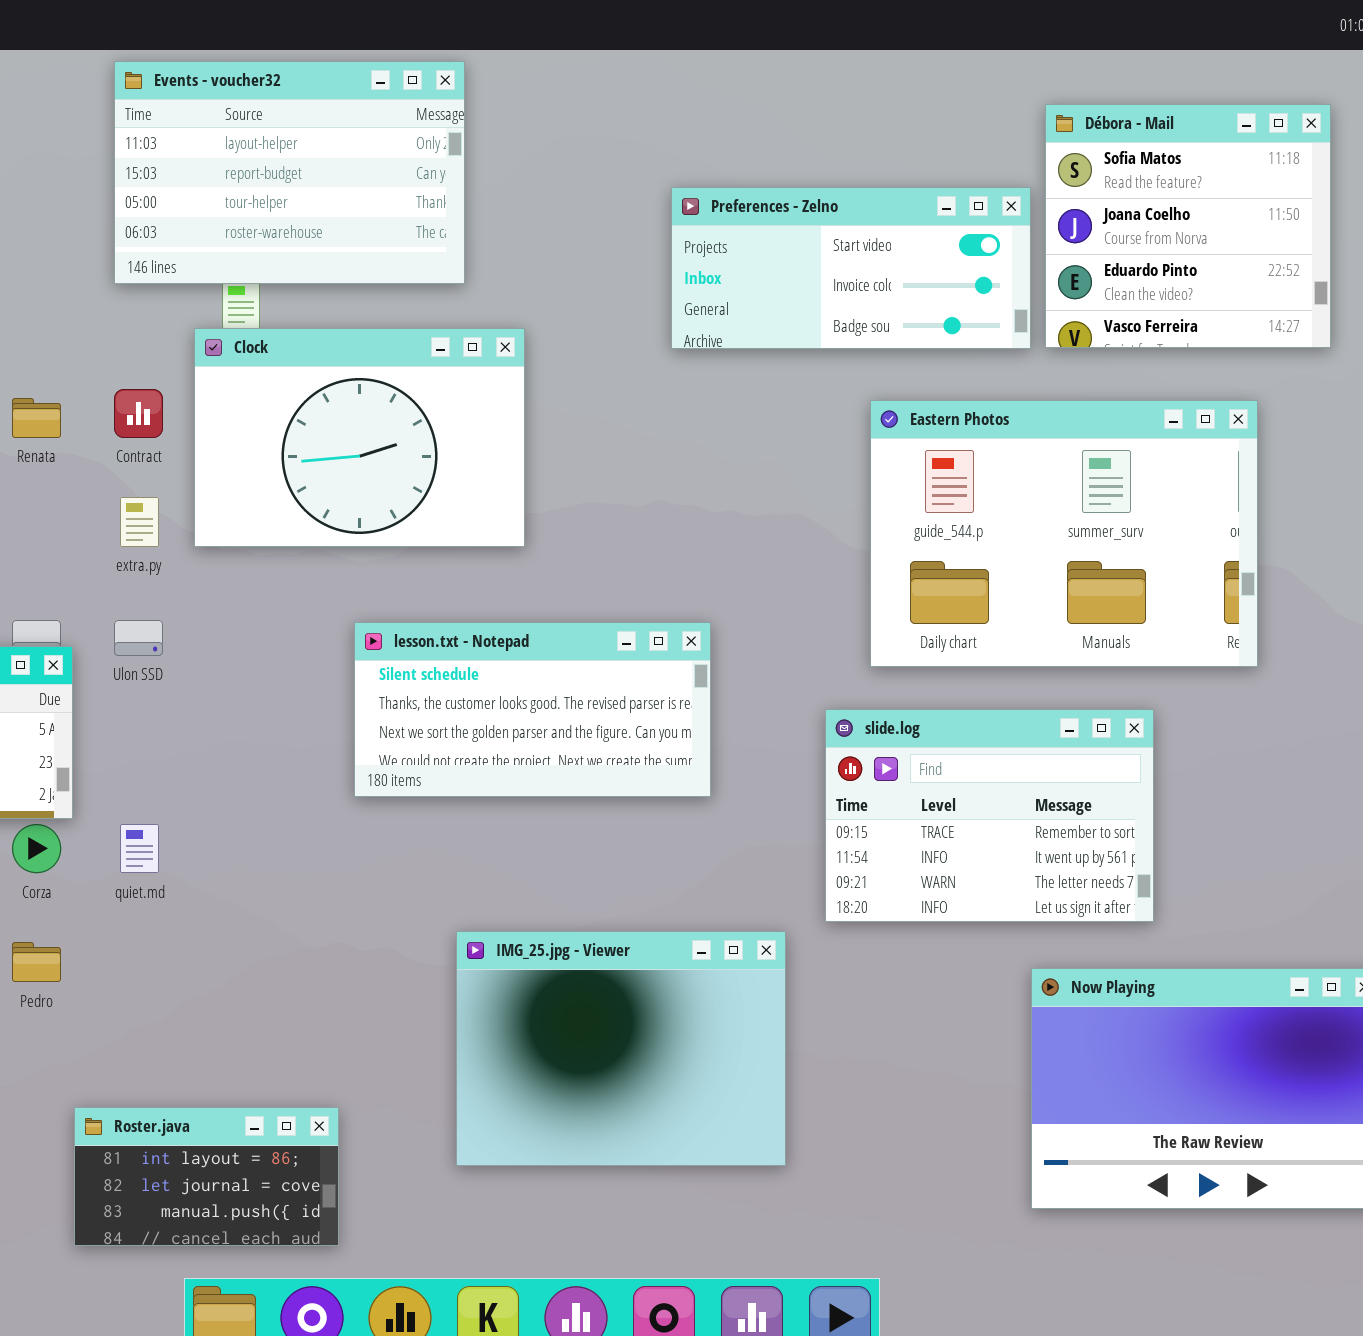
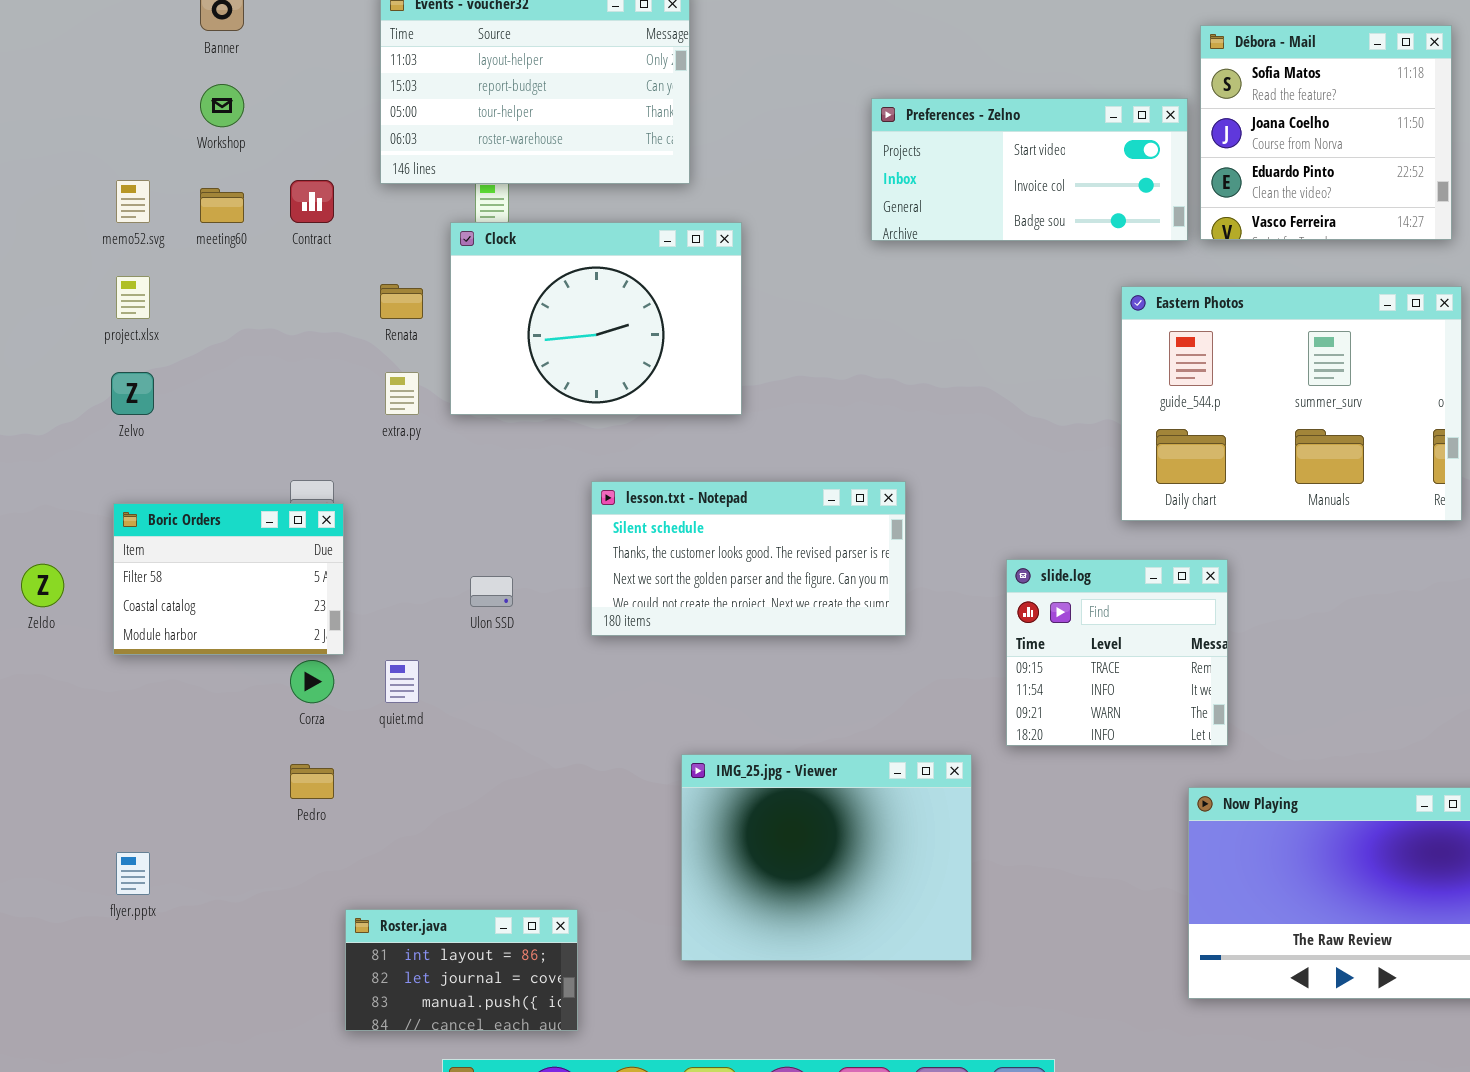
Contract: [114,389,163,438] -> [290,180,334,223], moved
Renata: [12,398,61,438] -> [380,284,423,319], moved
Eastern Photos: [870,400,1258,667] -> [1121,286,1462,521], moved
Ulon SSD: [114,620,163,656] -> [470,576,513,607], moved
slide.log: [825,709,1154,922] -> [1006,559,1228,746], resized

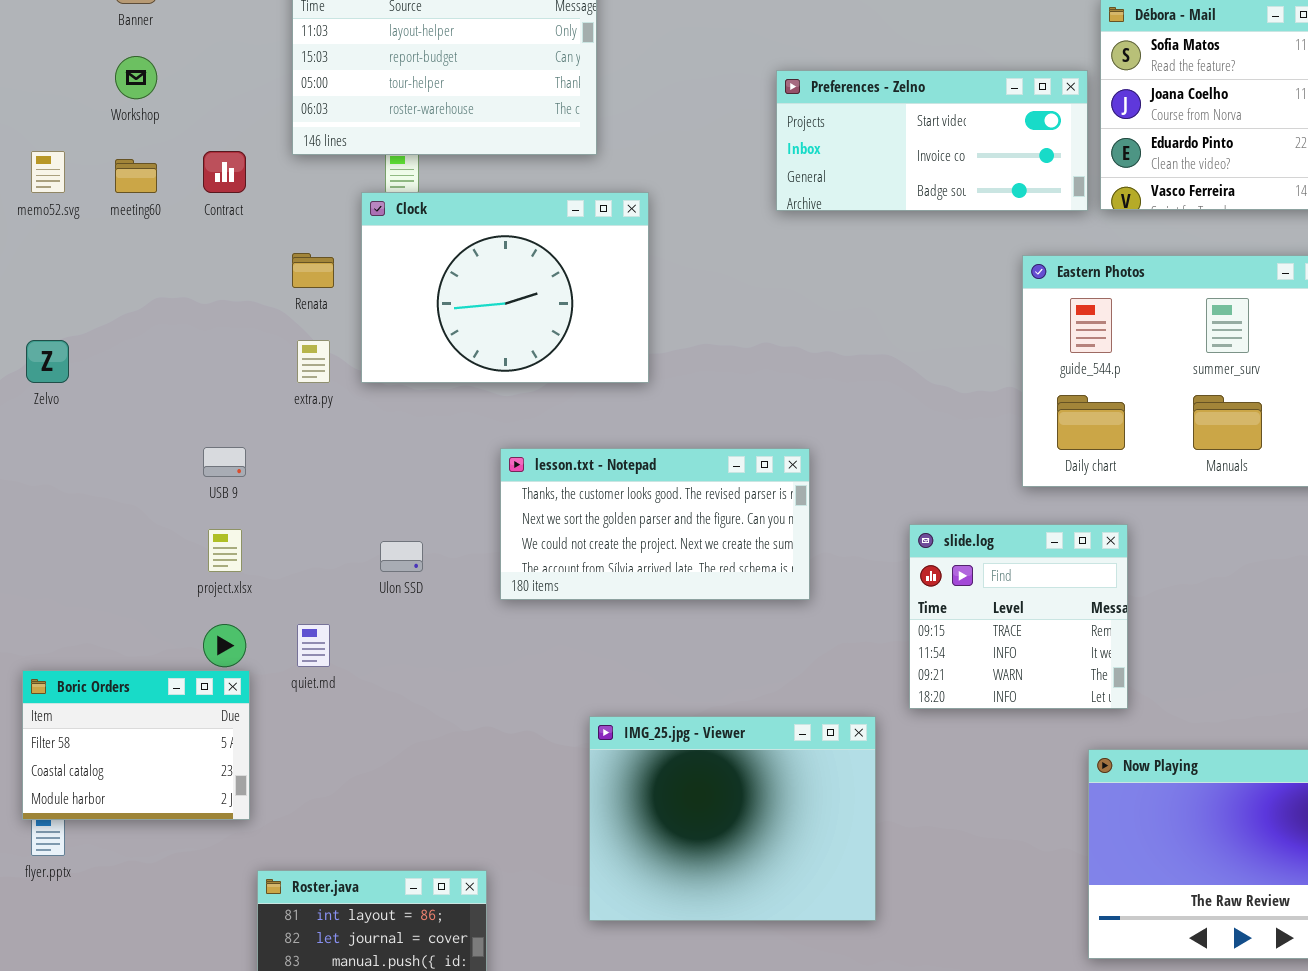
project.xlsx: [116,276,150,319] -> [208,529,242,572], moved
lesson.txt - Notepad: [591,481,906,636] -> [500,448,810,600], scrolled down 1 row
Boric Orders: [113,503,344,655] -> [22,670,250,820], moved

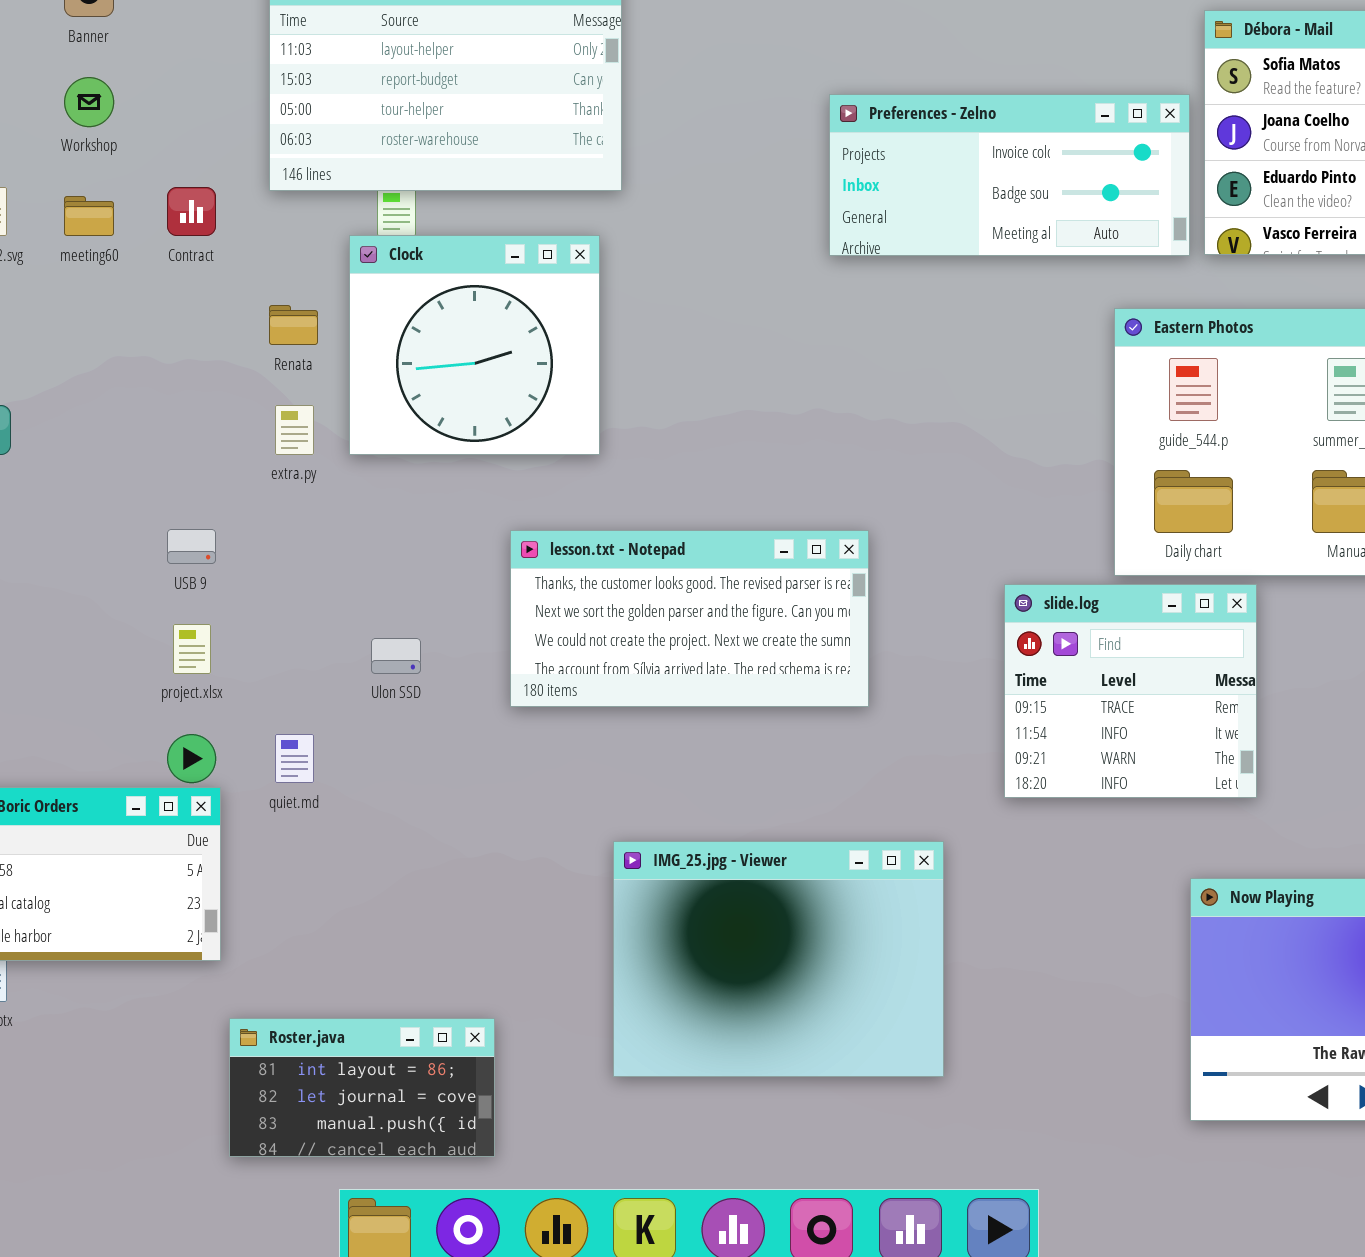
Preferences - Zelno: [776,70,1088,211] -> [829,94,1190,256], scrolled down 1 row
Clock: [361,192,649,383] -> [349,235,600,455], resized
slide.log: [909,524,1128,709] -> [1004,584,1257,798], moved

